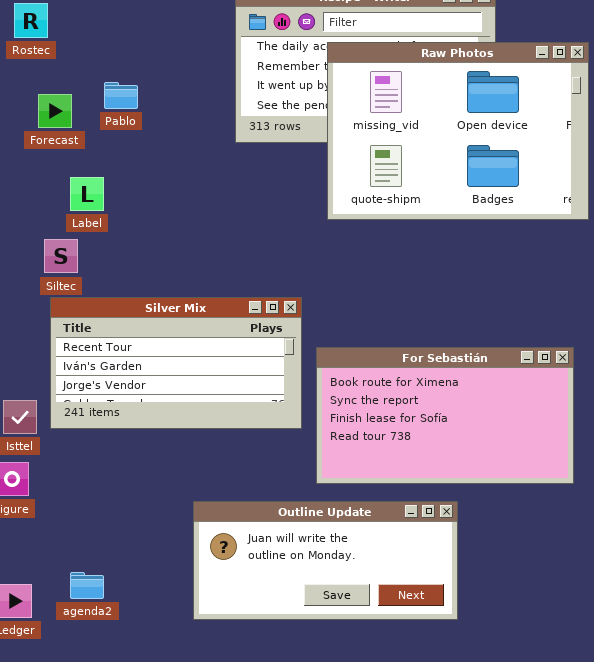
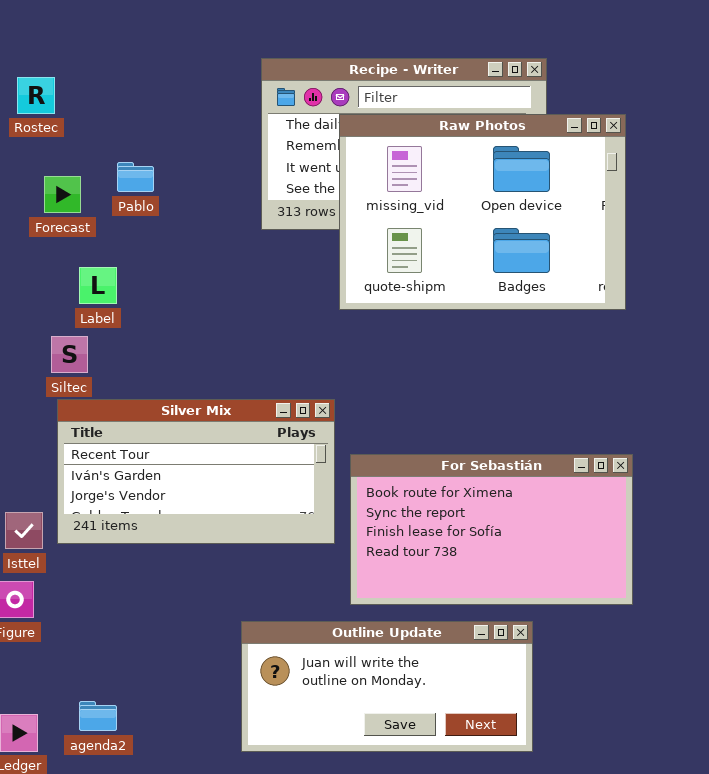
Raw Photos: [327,42,589,220] -> [339,114,626,310], moved
Outline Update: [193,501,458,620] -> [241,621,533,752], moved

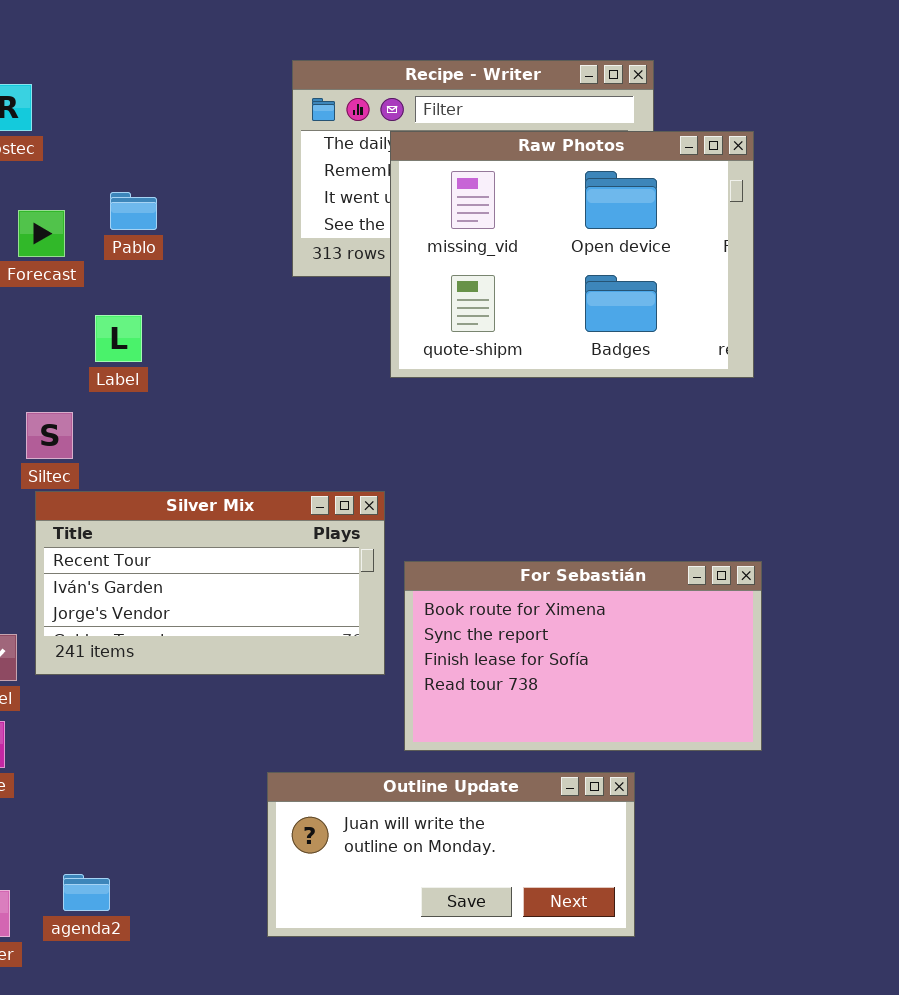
Label: [79,267,117,304] -> [95,315,142,362], moved

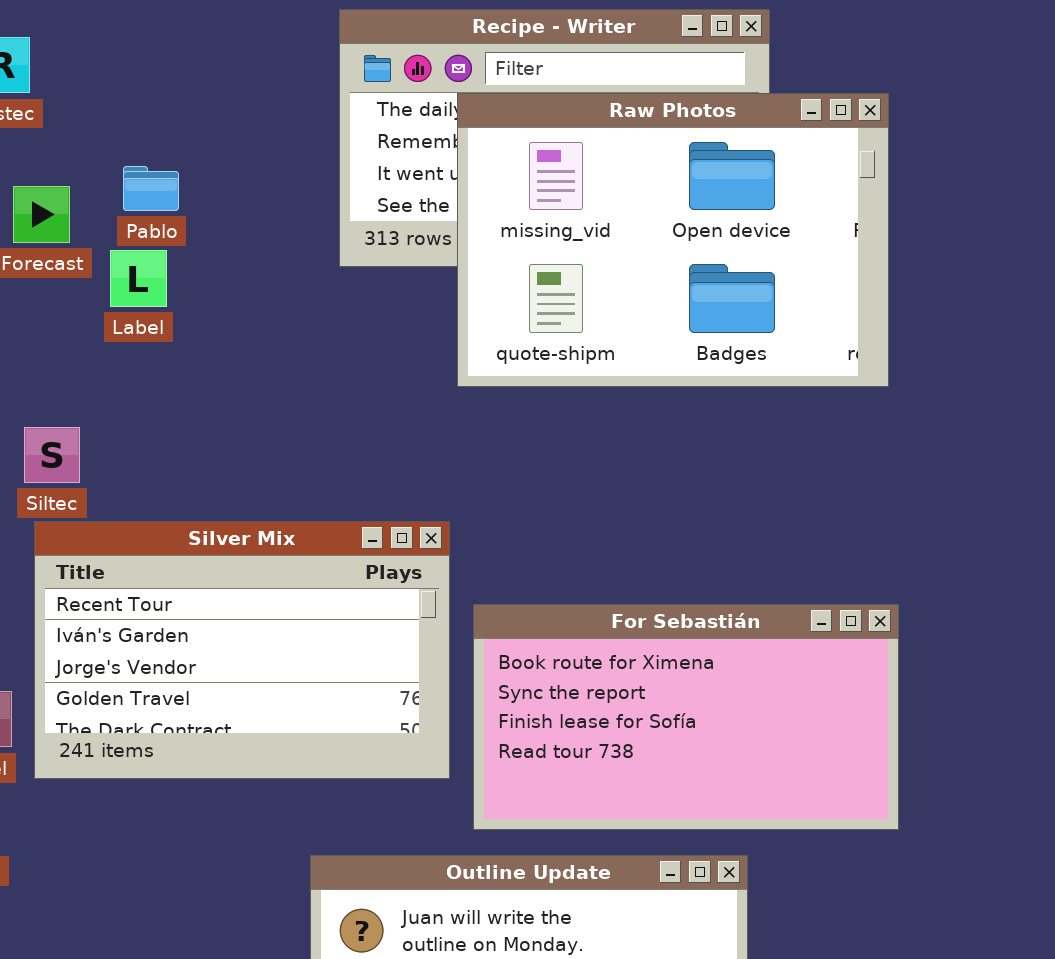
Label: [95,315,142,362] -> [110,250,167,307], moved
Silver Mix: [35,491,385,675] -> [34,521,450,779], resized

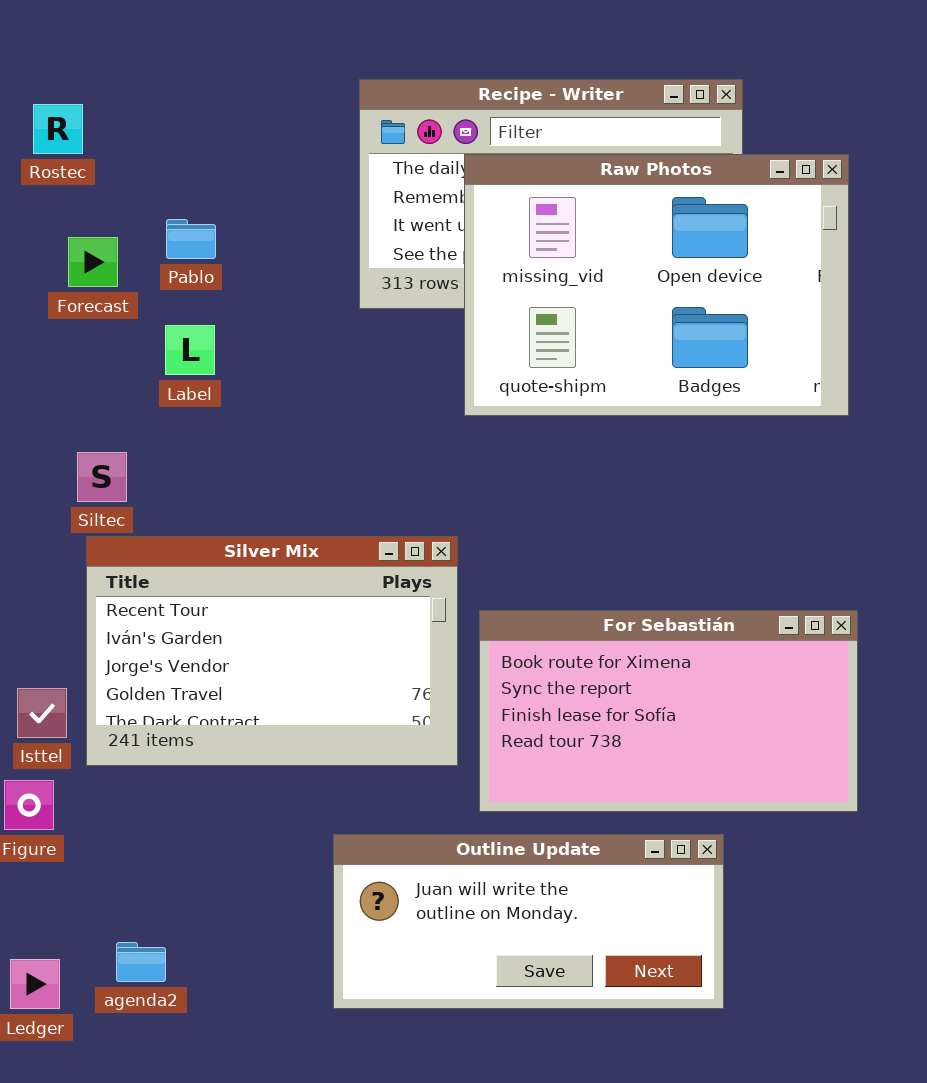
Label: [110,250,167,307] -> [165,325,215,375], moved

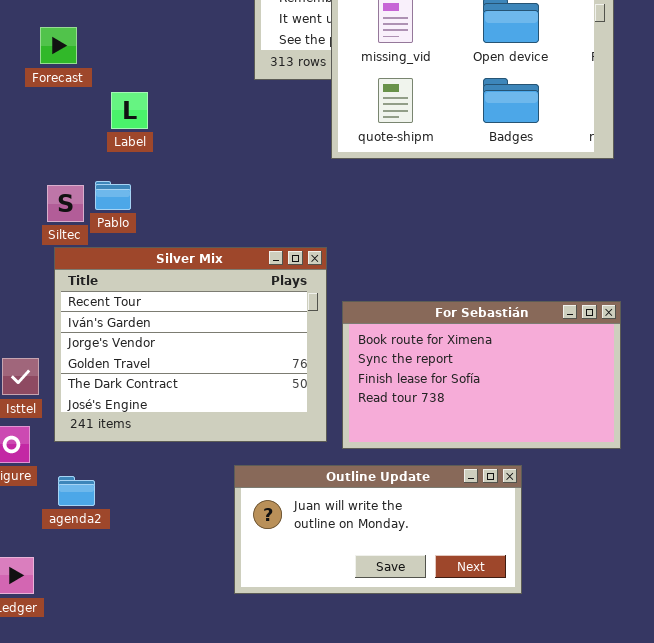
Pablo: [166,219,216,259] -> [95,181,131,210], moved
Silver Mix: [86,536,458,766] -> [54,247,327,442], resized
agenda2: [116,942,166,982] -> [58,476,95,506], moved

